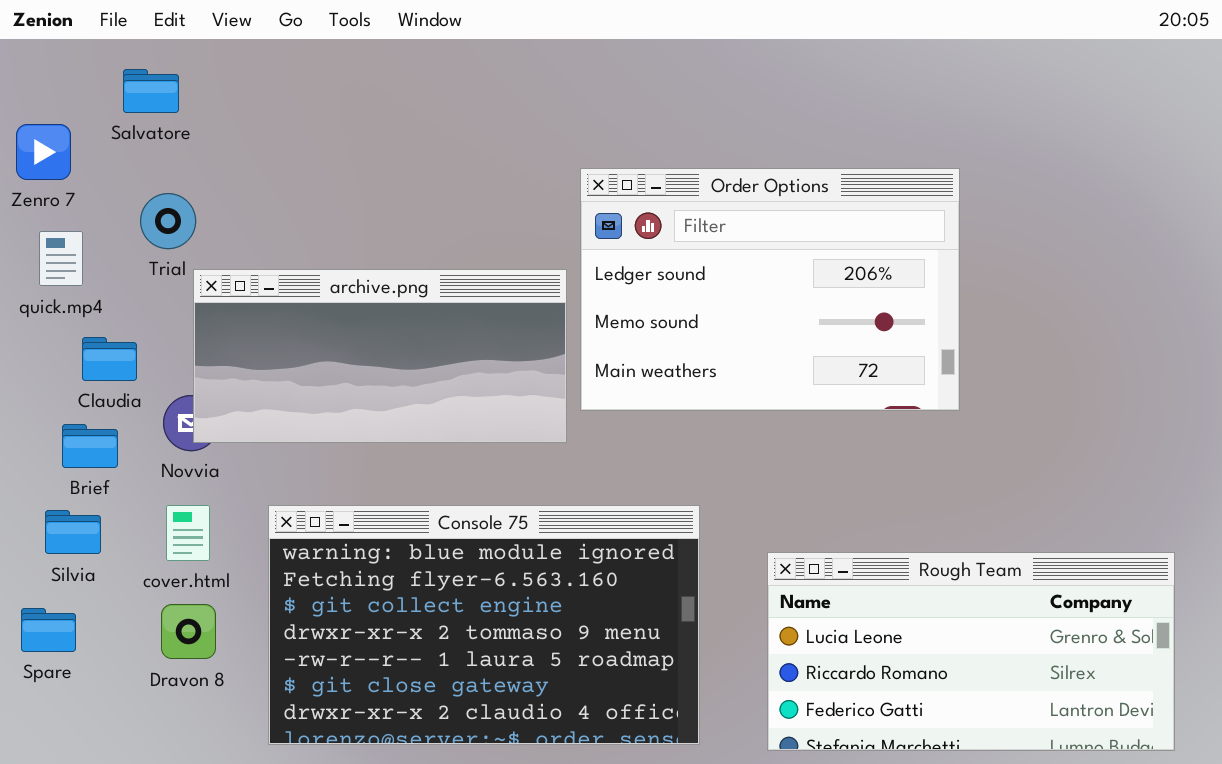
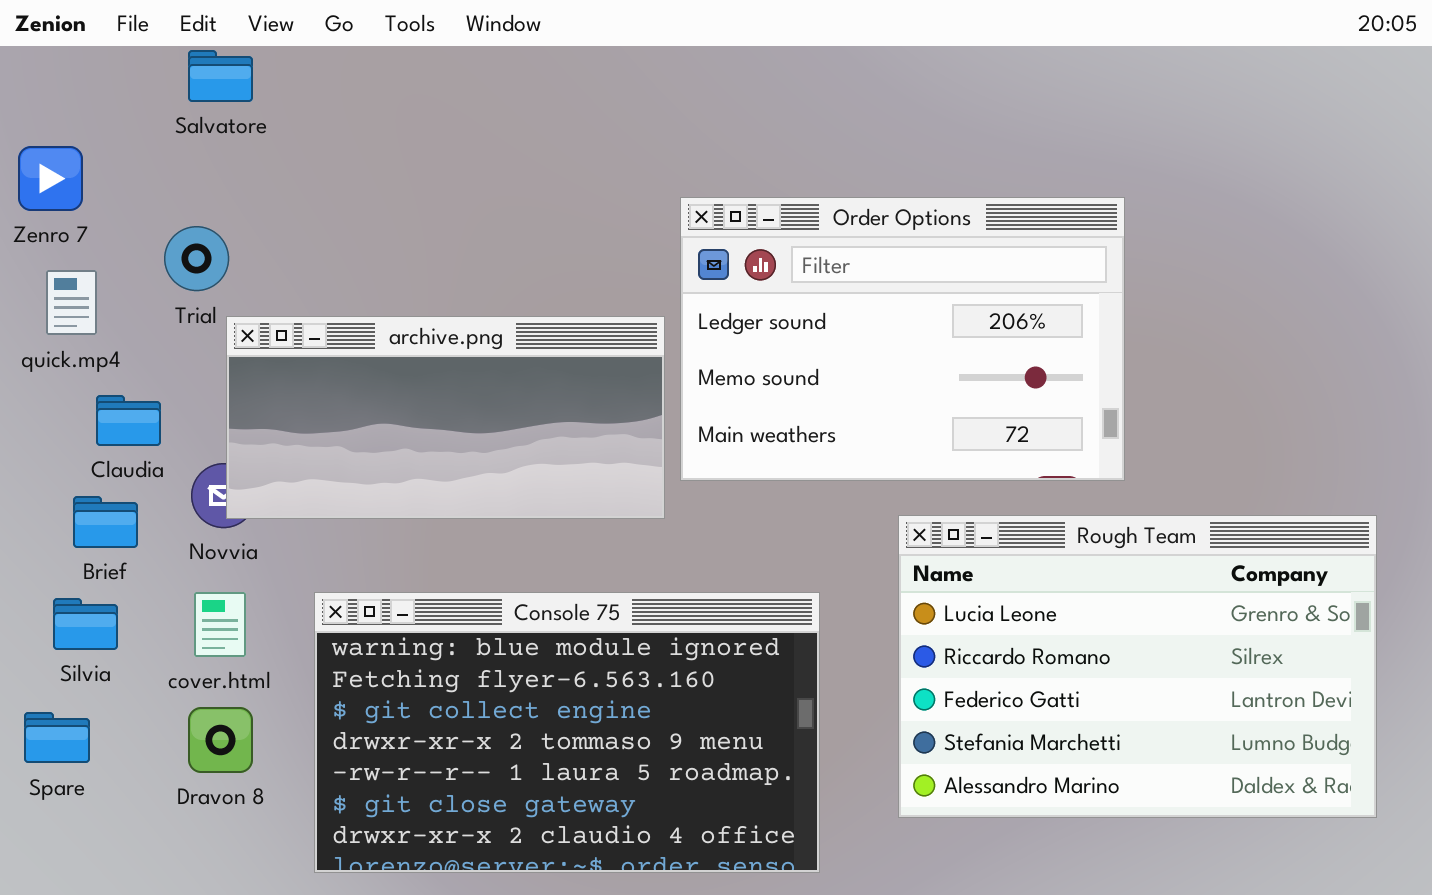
Salvatore: [123,69,179,113] -> [188,50,253,102], moved
Rough Team: [767,552,1175,751] -> [898,515,1377,818], moved, resized

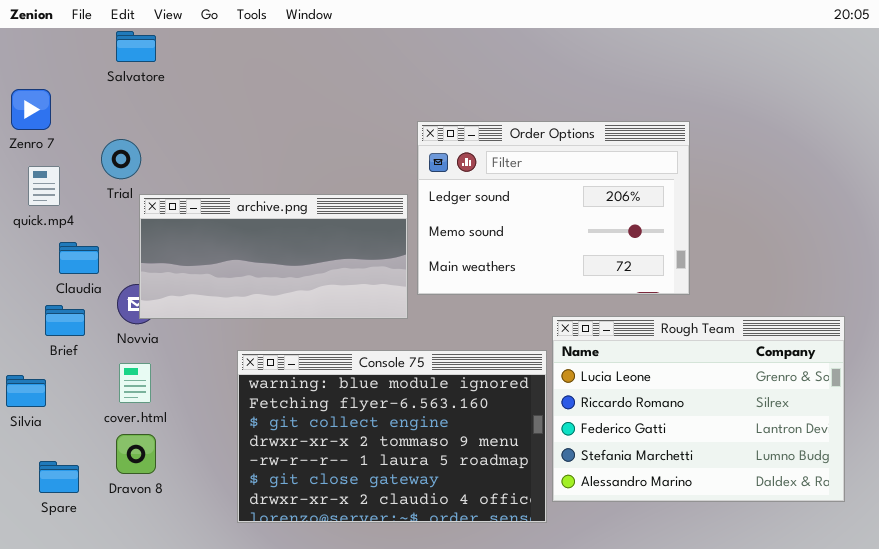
Console 75: [314,592,820,873] -> [237,350,547,523], moved
Silvia: [53,598,118,650] -> [6,375,46,407], moved
Spare: [24,712,90,763] -> [39,461,79,493], moved

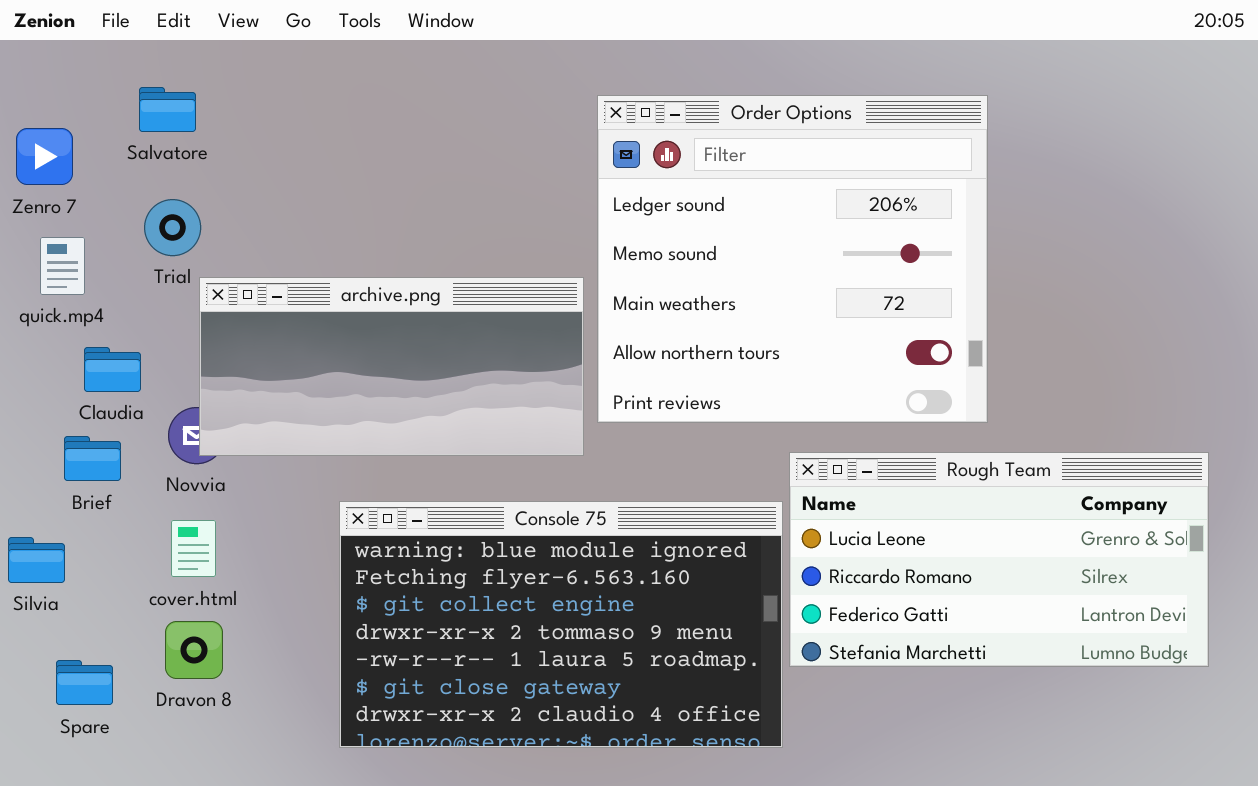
Salvatore: [116,31,156,62] -> [139,87,196,132], moved
Order Options: [417,121,690,295] -> [597,95,988,423], resized
Rough Team: [552,316,845,502] -> [789,452,1209,667], resized

